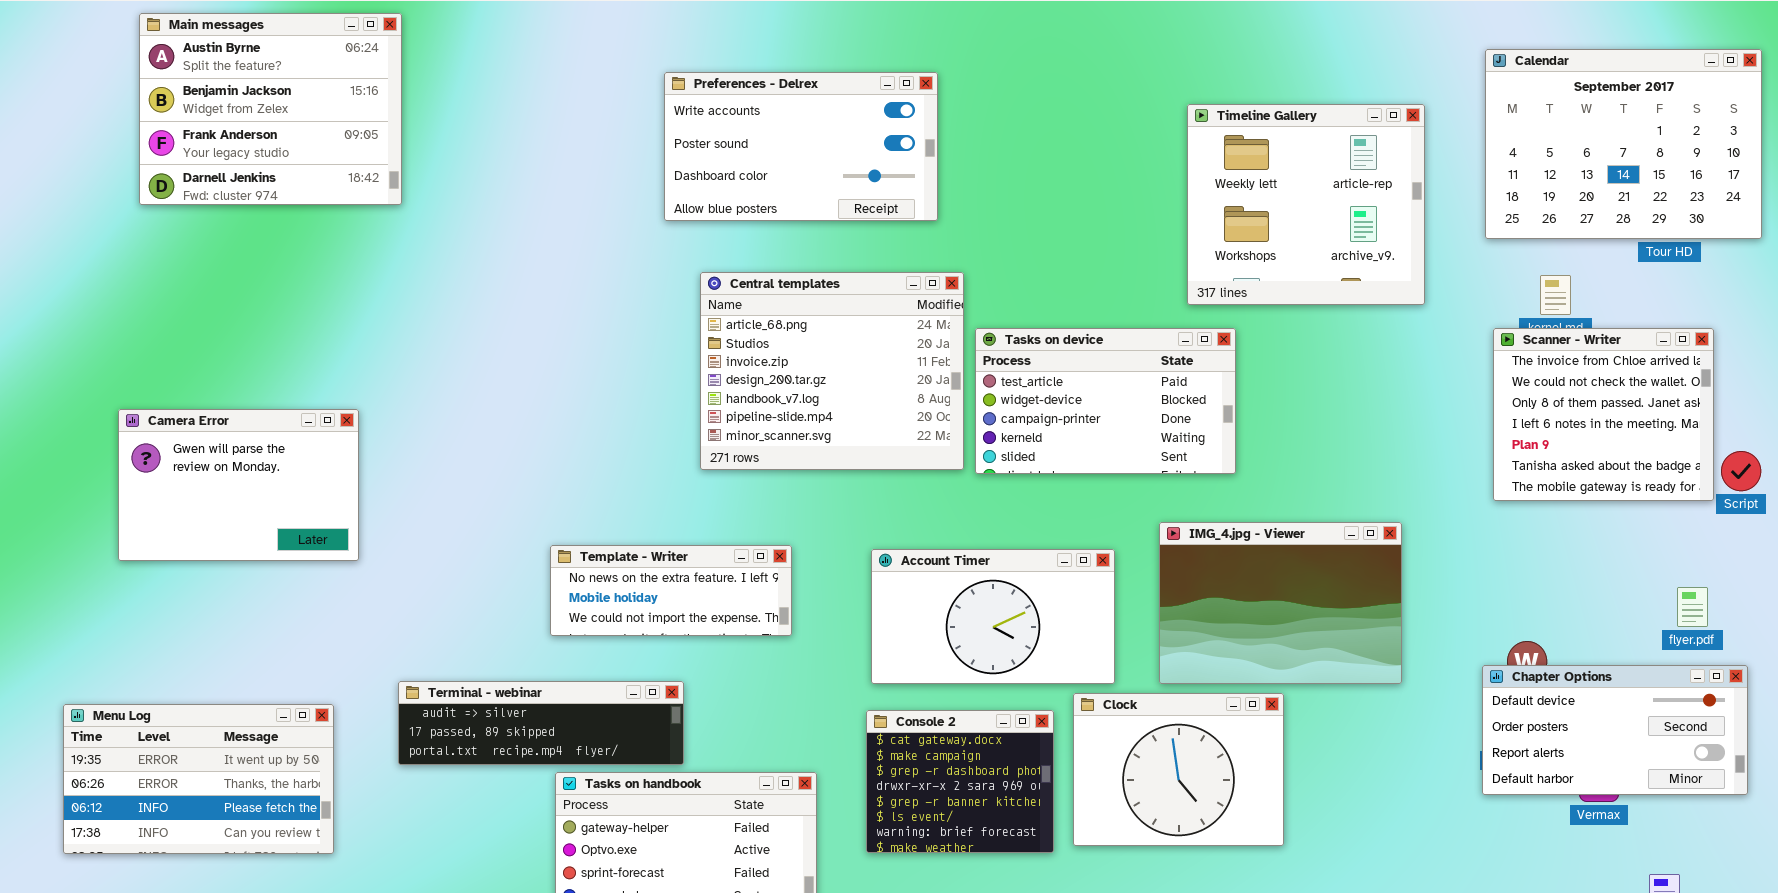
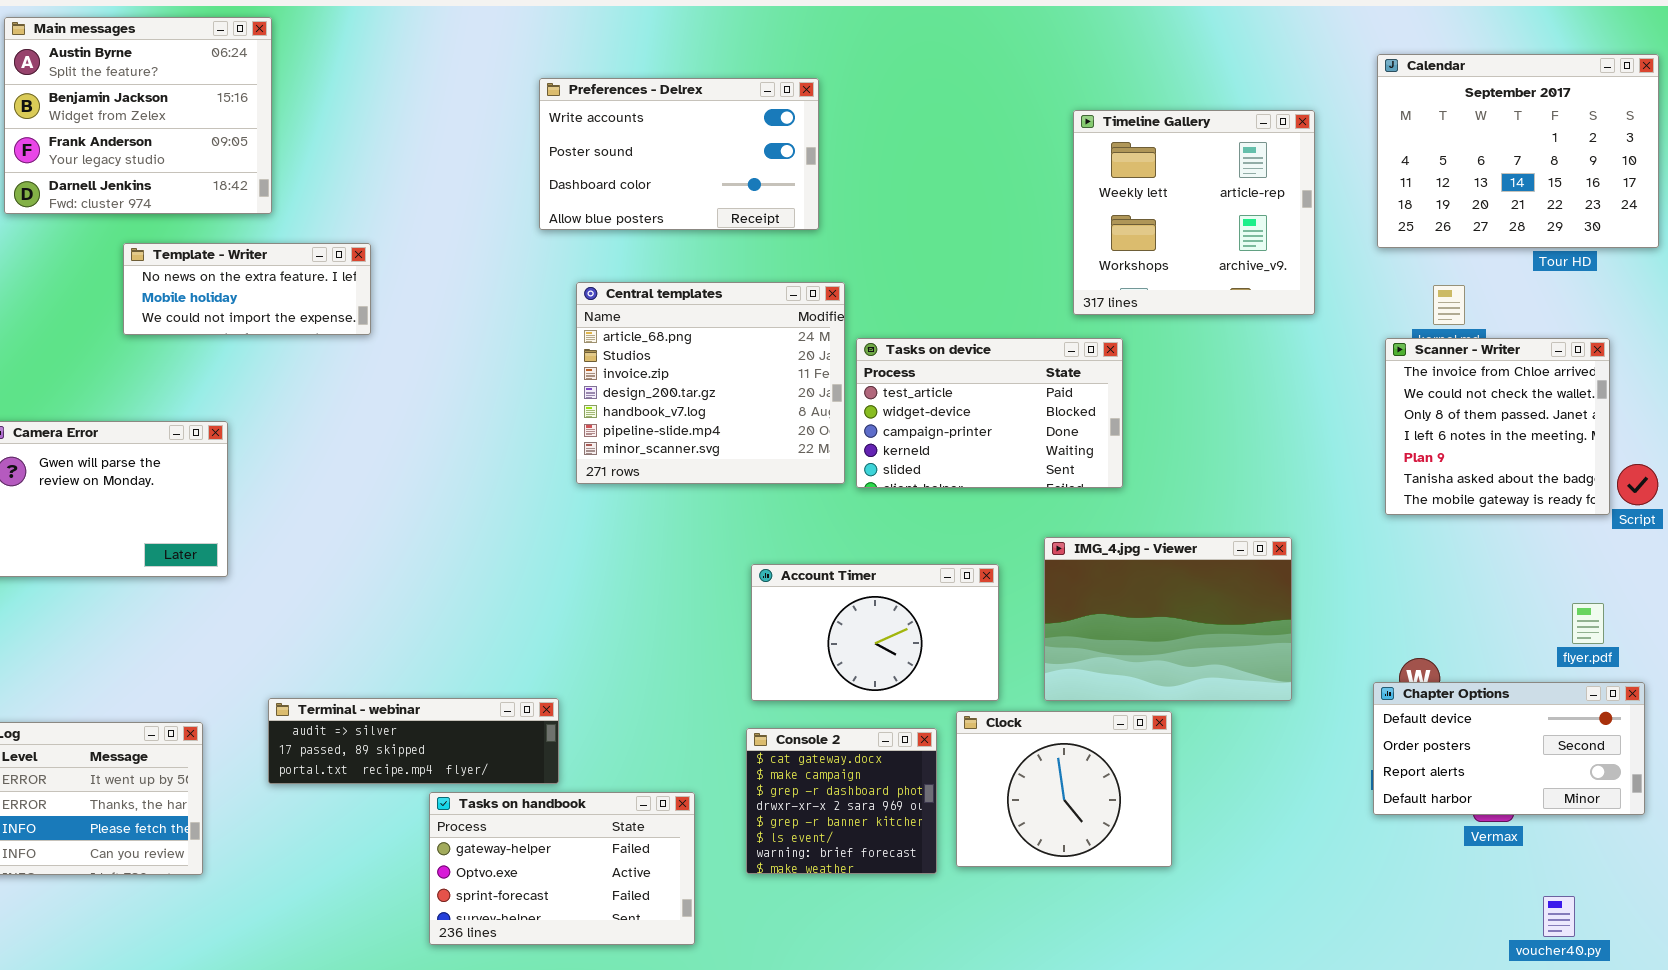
Template - Writer: [550,545,792,636] -> [123,243,371,335], moved

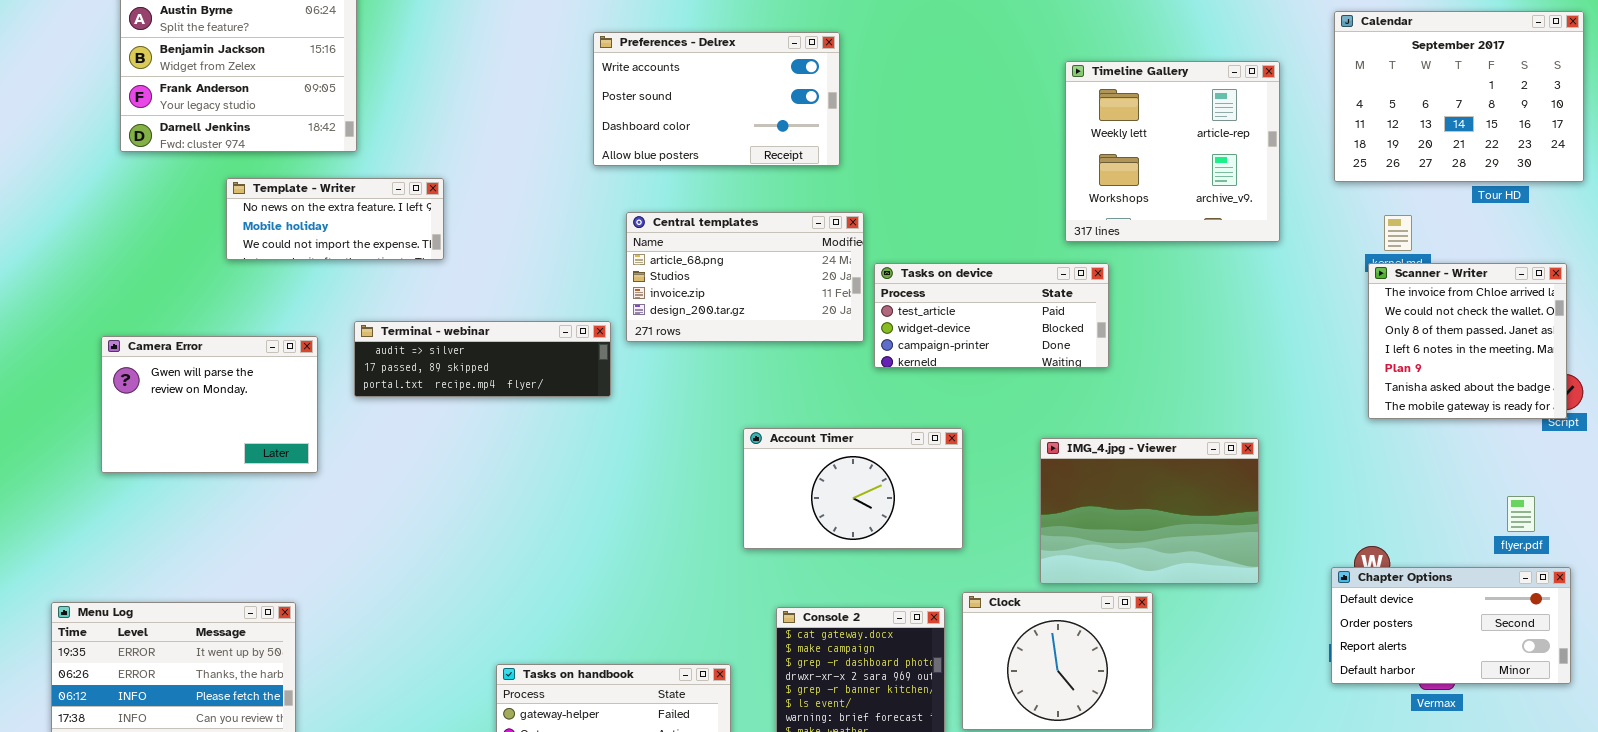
Central templates: [576,282,845,484] -> [626,212,864,342], resized
Tasks on device: [856,338,1123,488] -> [874,263,1109,368], resized
Scanner - Writer: [1385,338,1610,515] -> [1368,263,1567,419], moved
Account Timer: [751,564,999,701] -> [743,428,963,549], moved
Terminal - webinar: [268,698,559,784] -> [354,321,611,397], moved

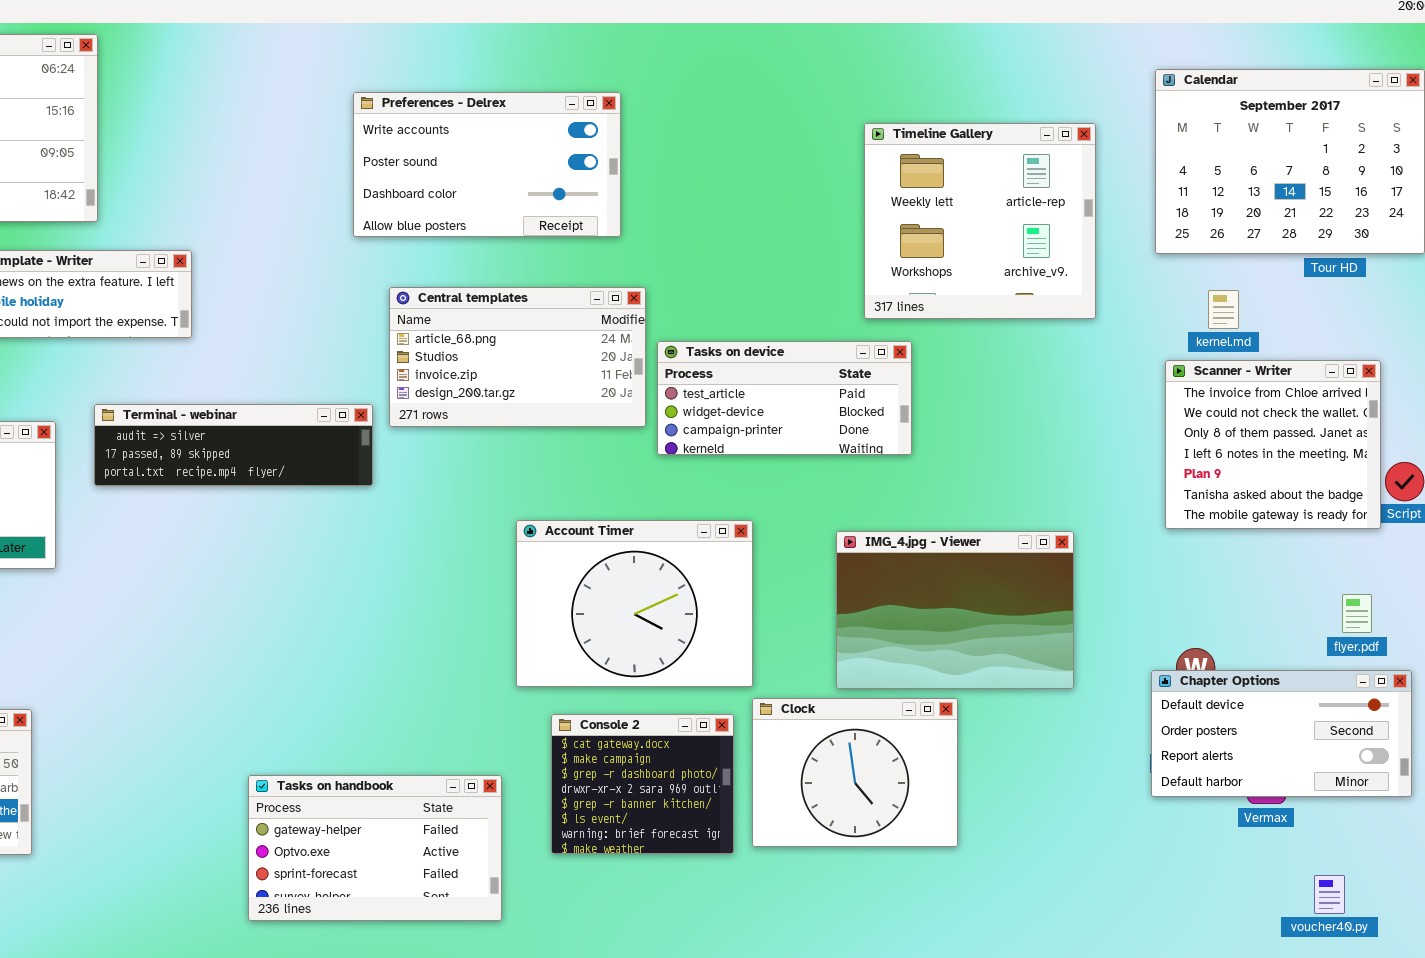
Scanner - Writer: [1368,263,1567,419] -> [1165,360,1381,529], moved
Account Timer: [743,428,963,549] -> [516,520,753,687], resized

